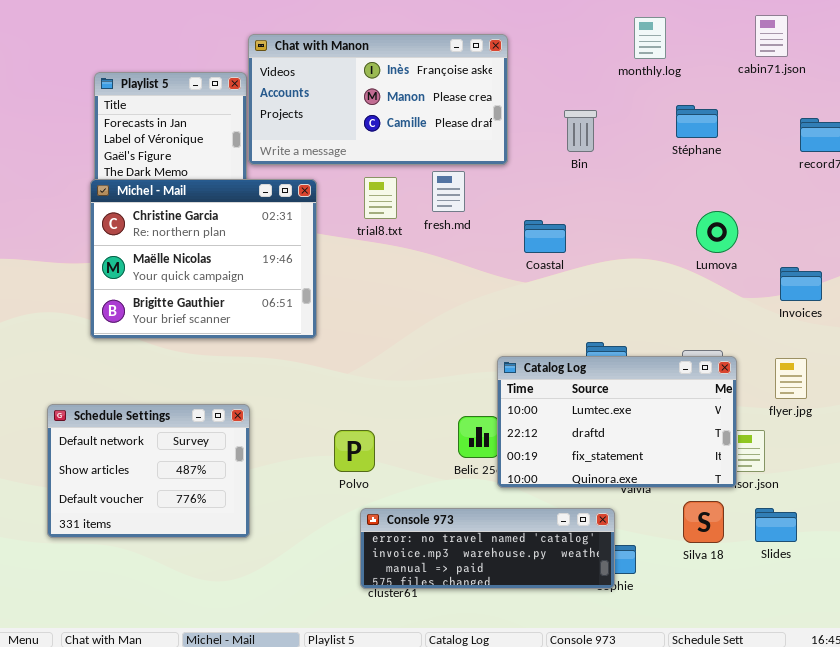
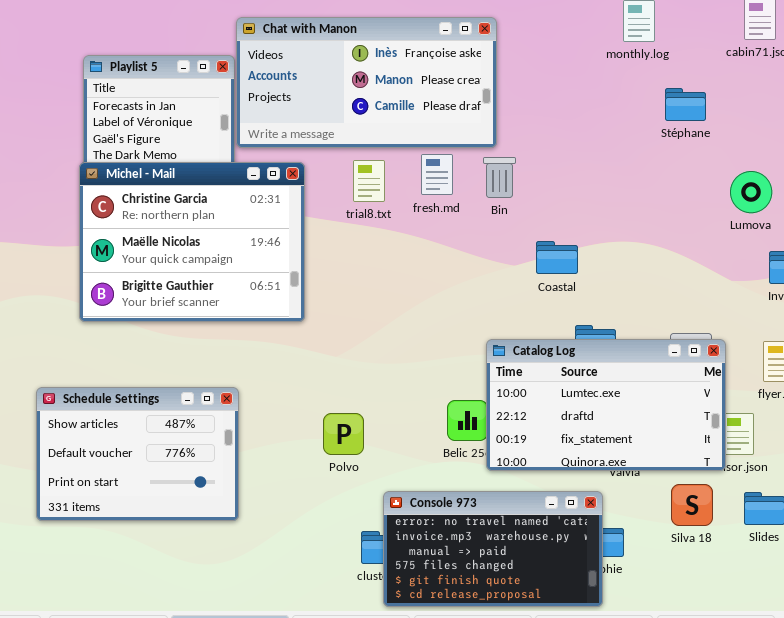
Bin: [564,110,597,152] -> [483,157,516,198], moved
Lumova: [696,211,738,253] -> [730,171,772,213], moved
Coastal: [524,220,566,253] -> [536,241,578,274], moved
Schedule Settings: [47,404,250,538] -> [36,387,239,521], scrolled down 1 row
Console 973: [360,508,615,589] -> [383,491,603,607], resized

